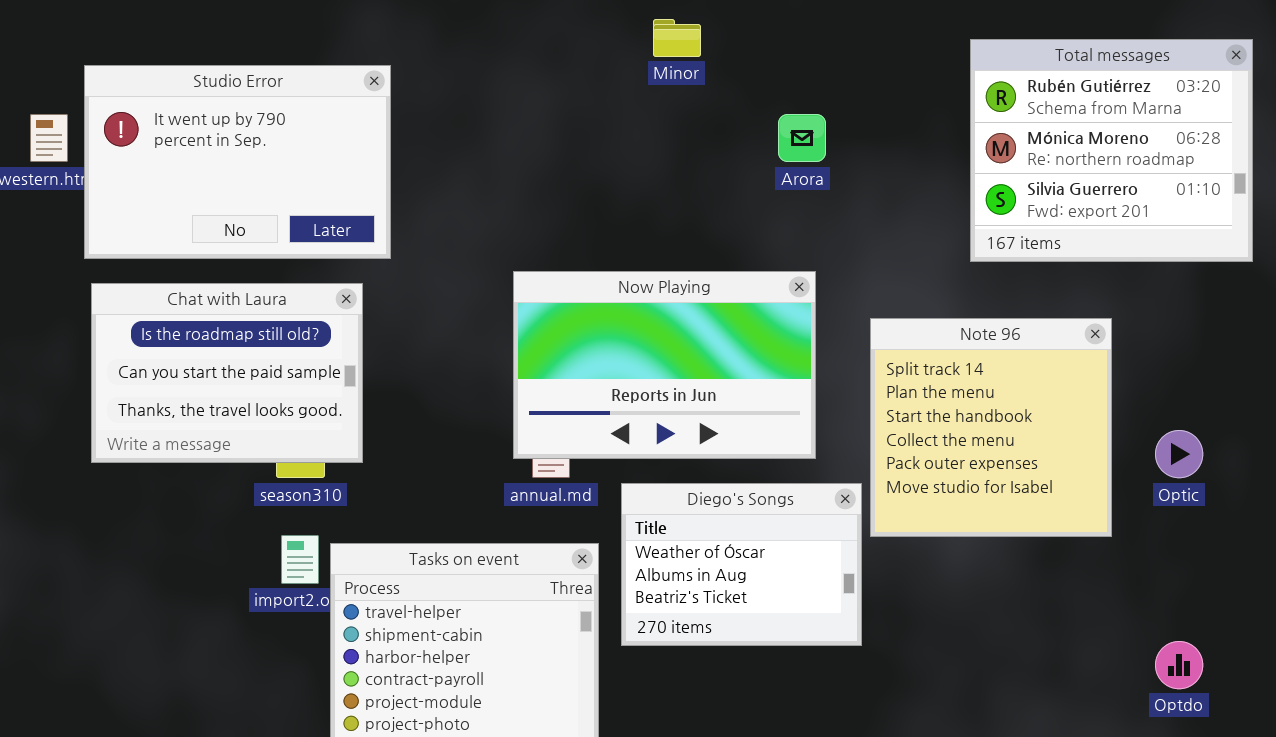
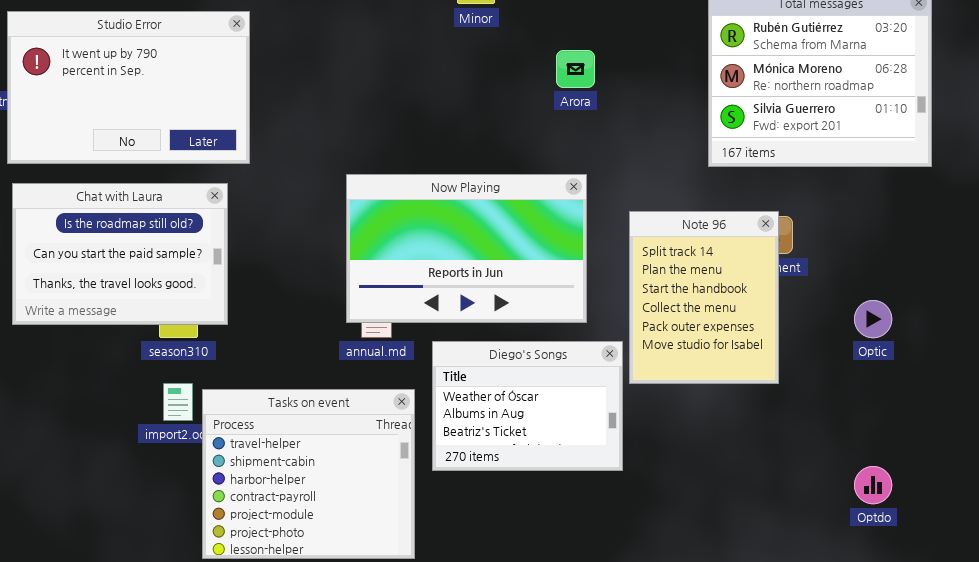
Note 96: [870,318,1112,537] -> [629,211,779,384], resized

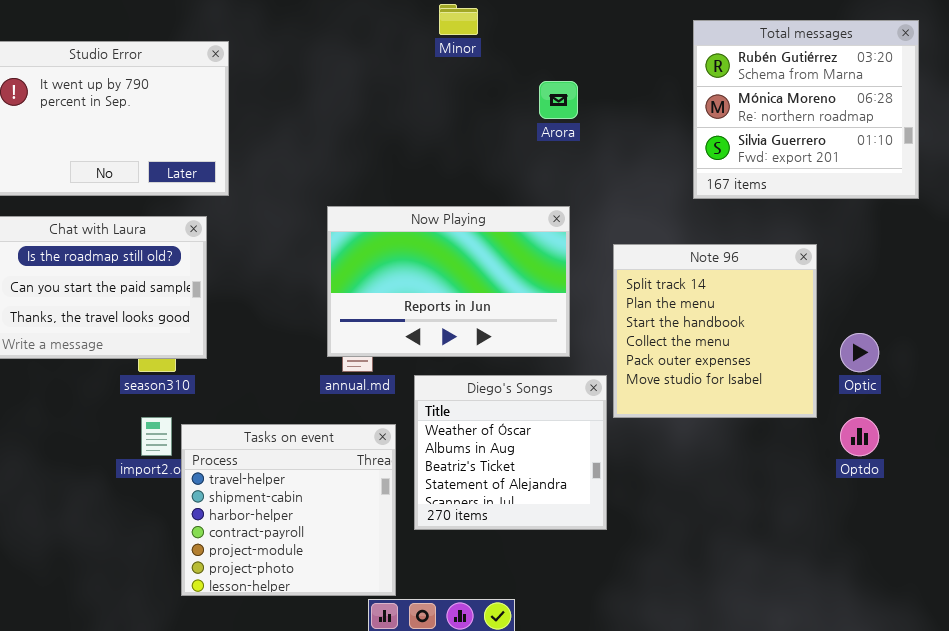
Note 96: [629,211,779,384] -> [613,244,817,418], resized
Diego's Songs: [432,341,623,471] -> [414,375,607,530], resized
Optdo: [854,466,892,504] -> [840,417,879,456], moved

